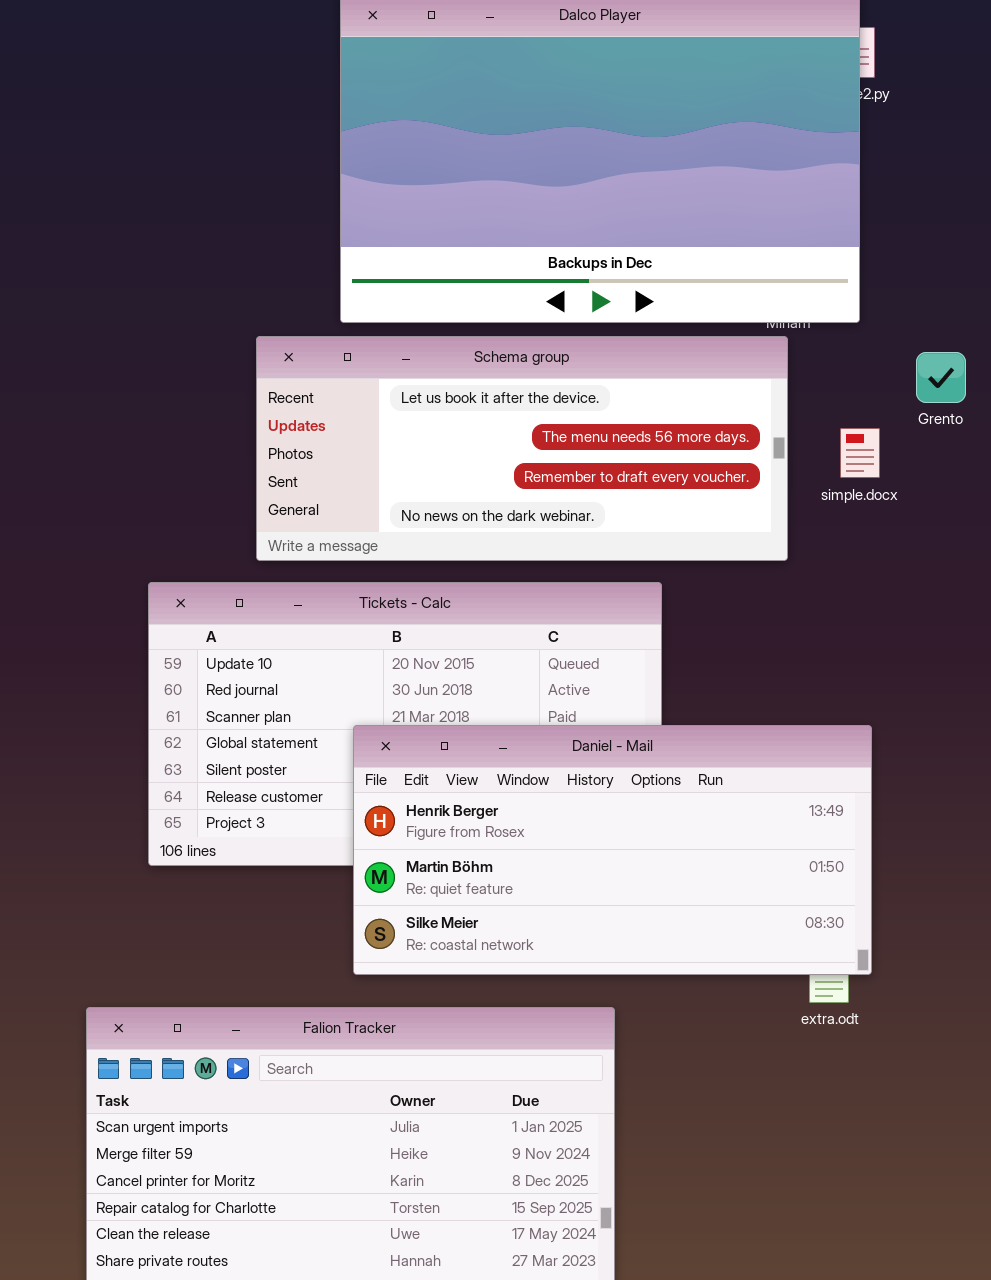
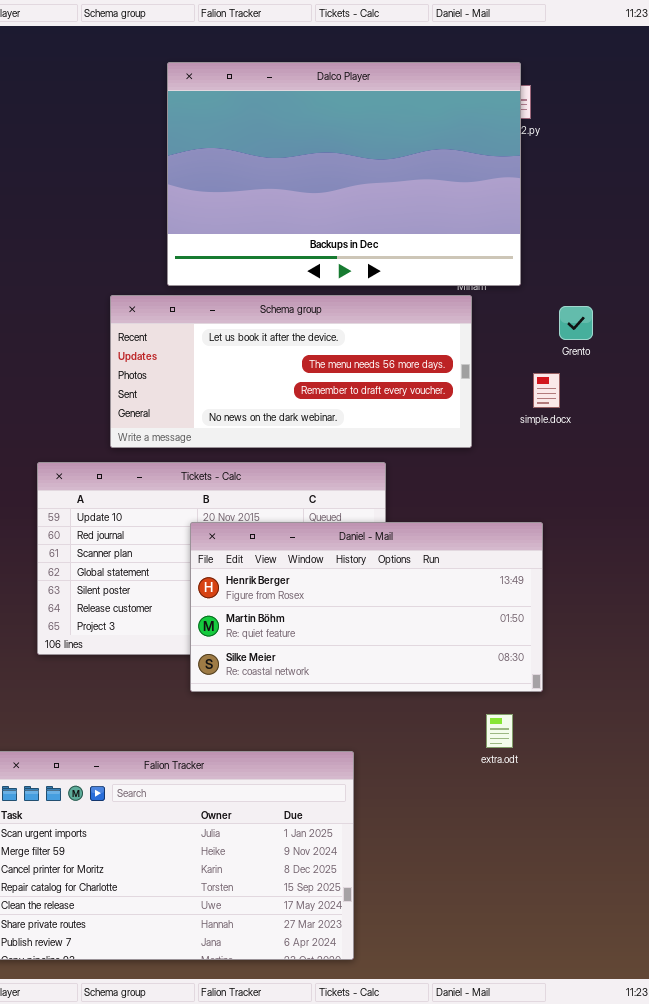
simple.docx: [840,428,880,478] -> [533,373,560,408], moved
Daniel - Mail: [353,725,872,975] -> [190,522,543,692], moved

